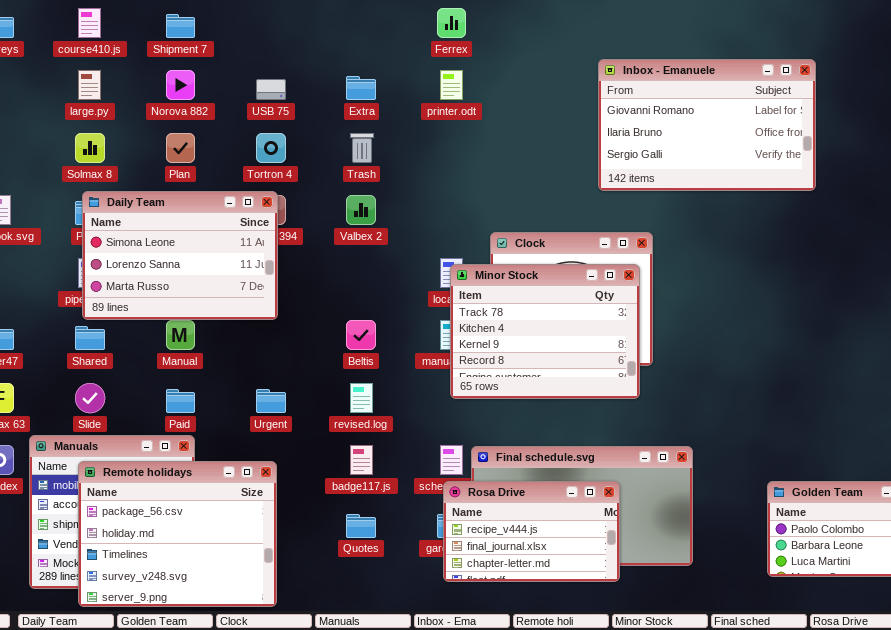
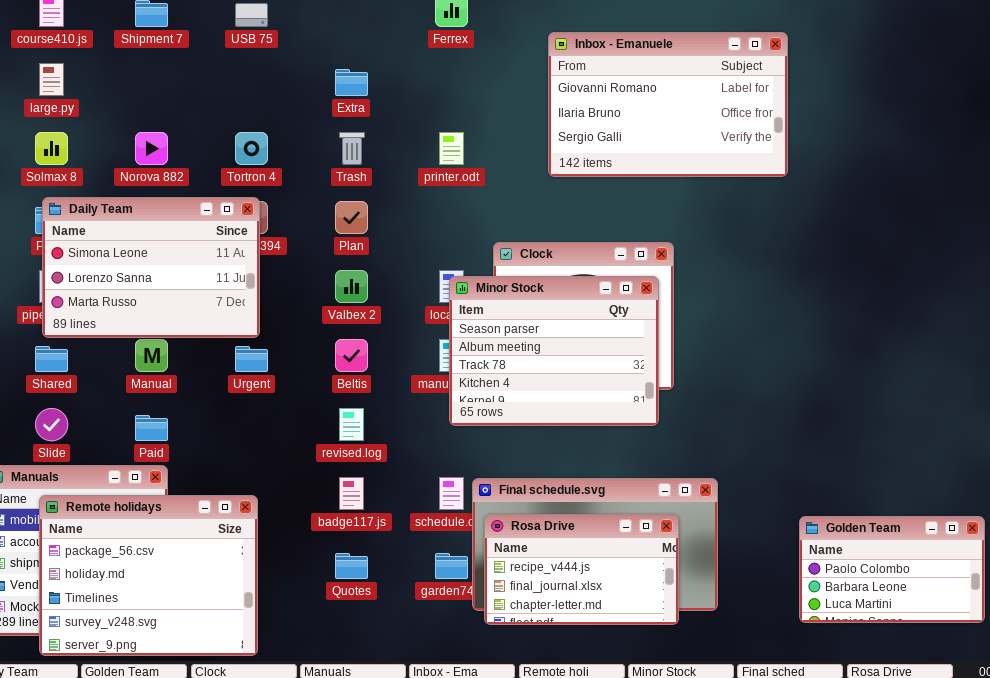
Inbox - Emanuele: [598,59,816,191] -> [548,32,788,177], moved
Norova 882: [166,70,195,100] -> [135,132,168,165], moved
printer.odt: [440,70,463,100] -> [439,132,464,165], moved
USB 75: [256,79,286,100] -> [235,3,268,27], moved
Plan: [166,133,195,163] -> [335,201,368,234], moved
Valbex 2: [346,195,376,225] -> [335,270,368,303], moved
Minor Stock: [450,264,640,399] -> [449,276,659,426], scrolled up 2 rows
Urgent: [256,389,286,413] -> [235,346,268,372], moved
Rosa Drive: [443,481,620,582] -> [484,514,679,625], moved

